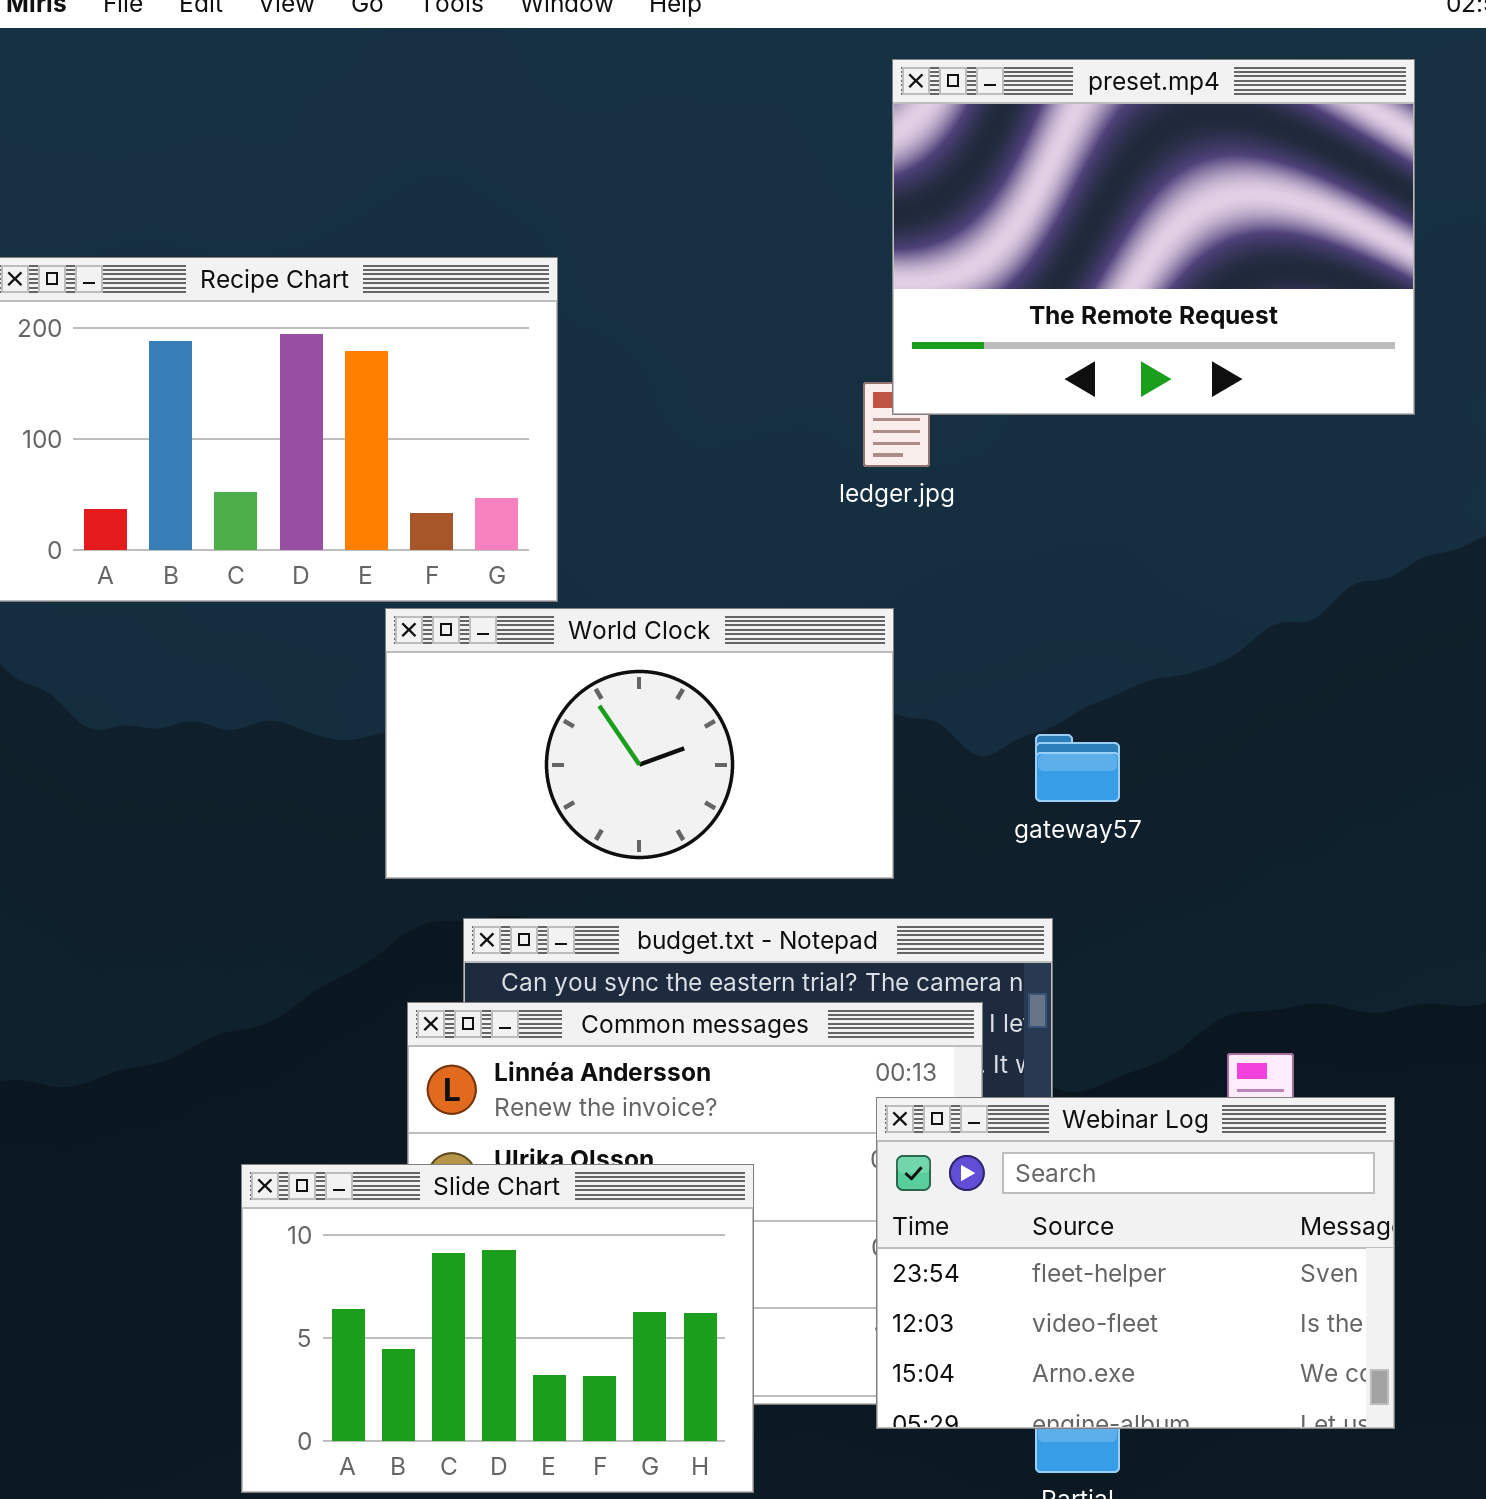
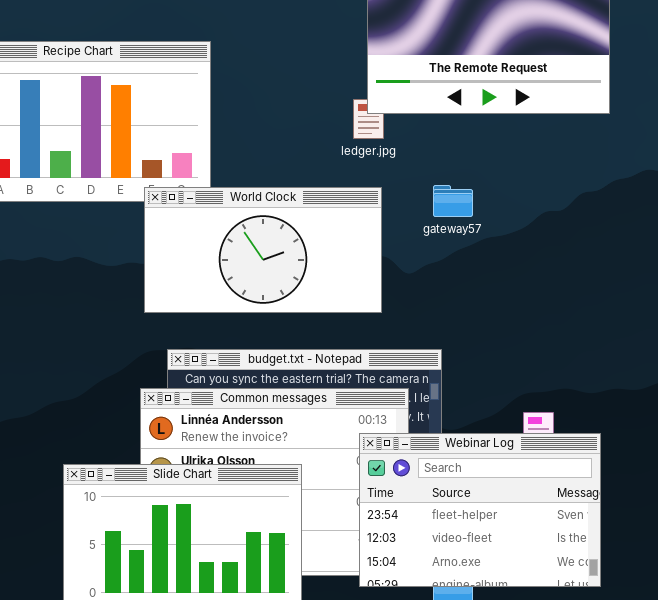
World Clock: [385,608,894,879] -> [144,187,382,313], moved
gateway57: [1035,734,1120,802] -> [433,185,473,217], moved

